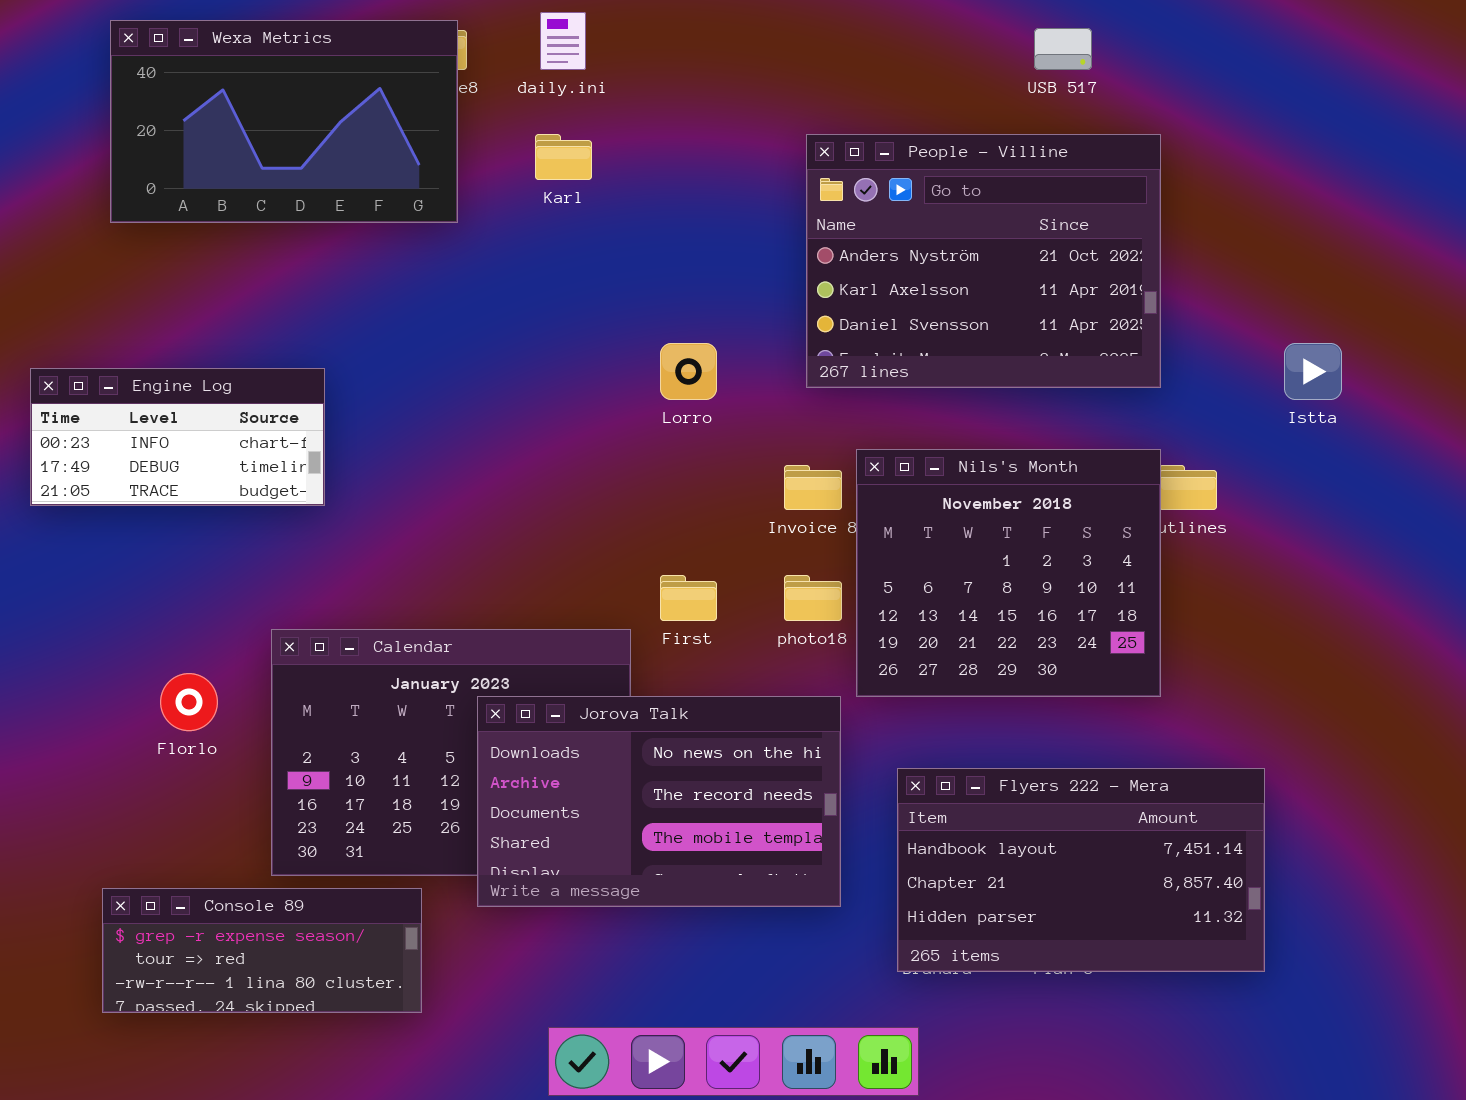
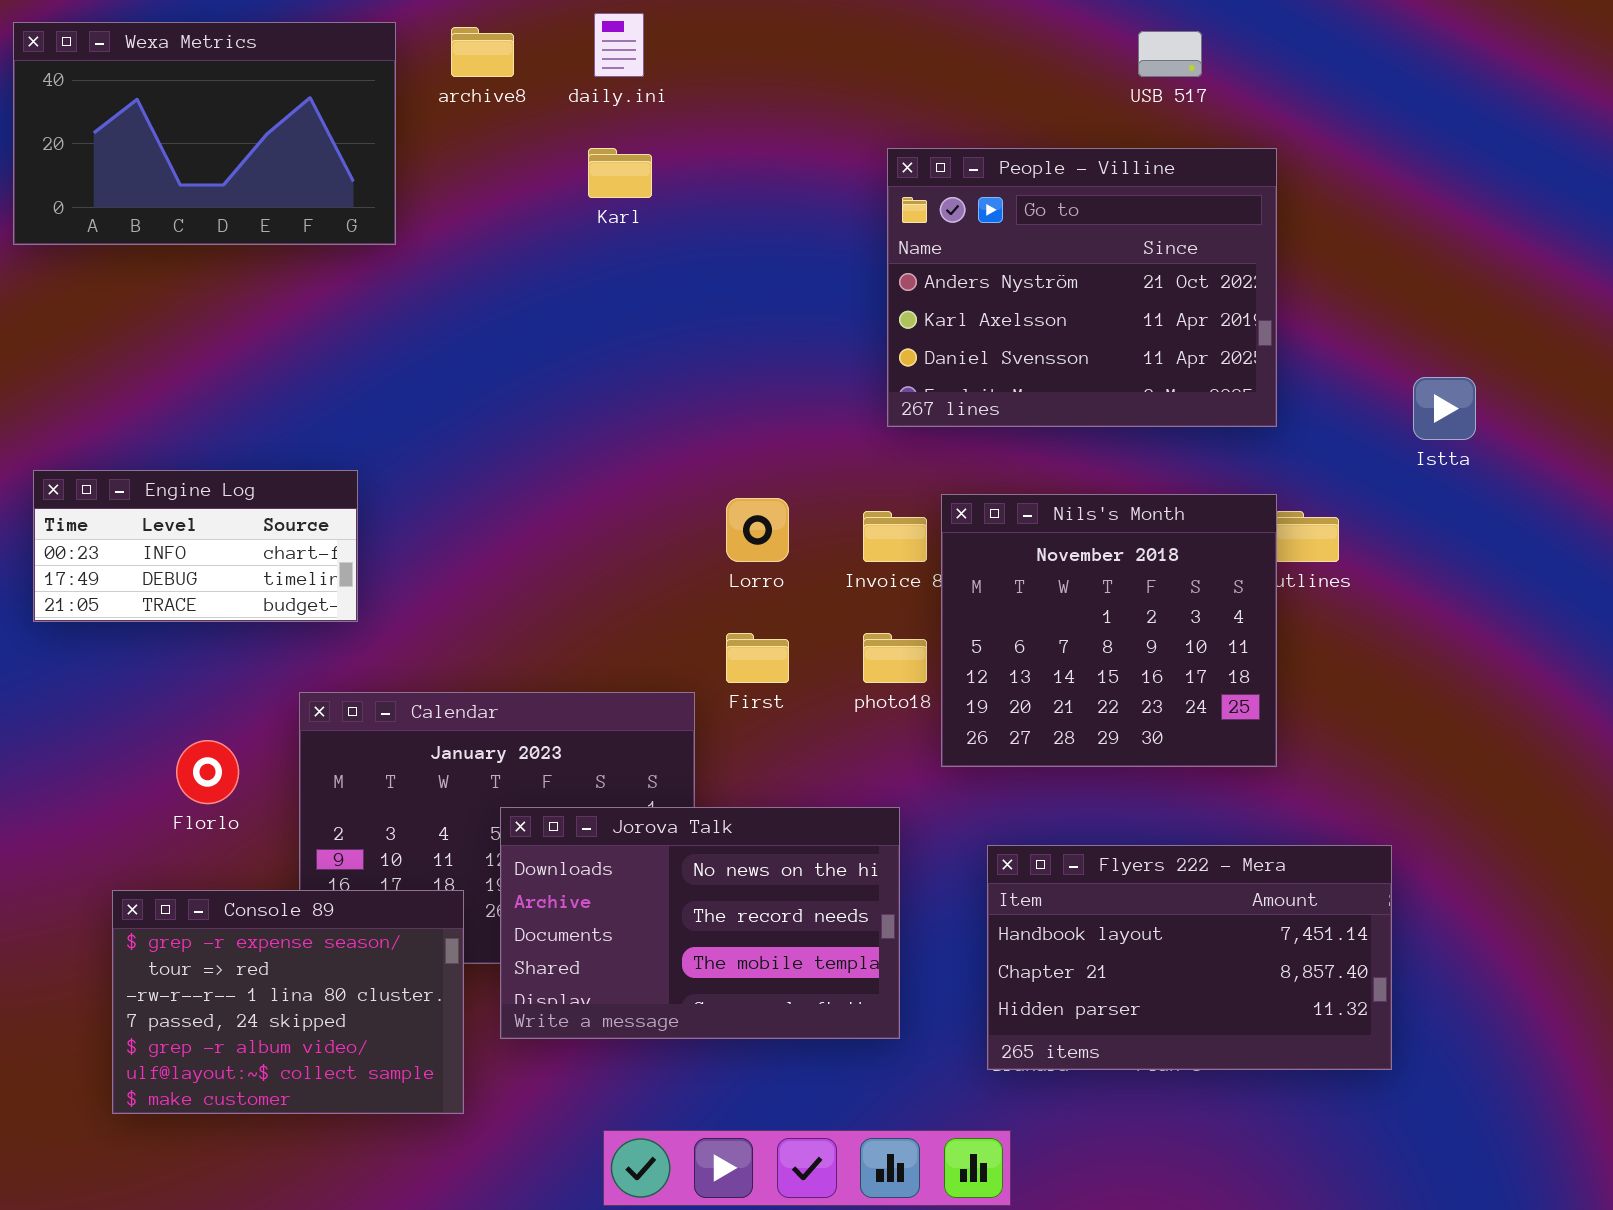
Wexa Metrics: [110,20,458,223] -> [13,22,396,245], moved
Lorro: [660,343,717,400] -> [726,498,789,562], moved
Engine Log: [30,368,325,506] -> [33,470,358,622], moved
Jorova Talk: [477,696,841,907] -> [500,807,900,1039], moved
Console 89: [102,888,422,1013] -> [112,890,464,1114], resized

